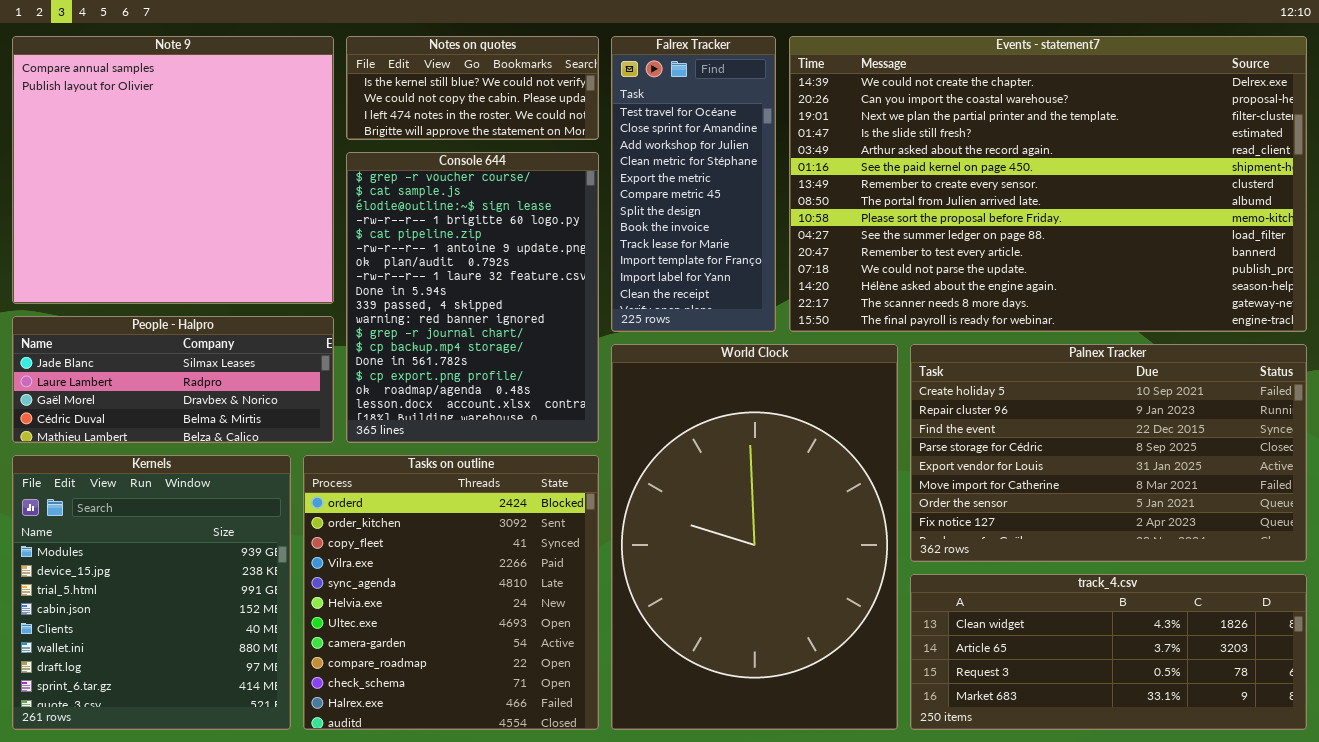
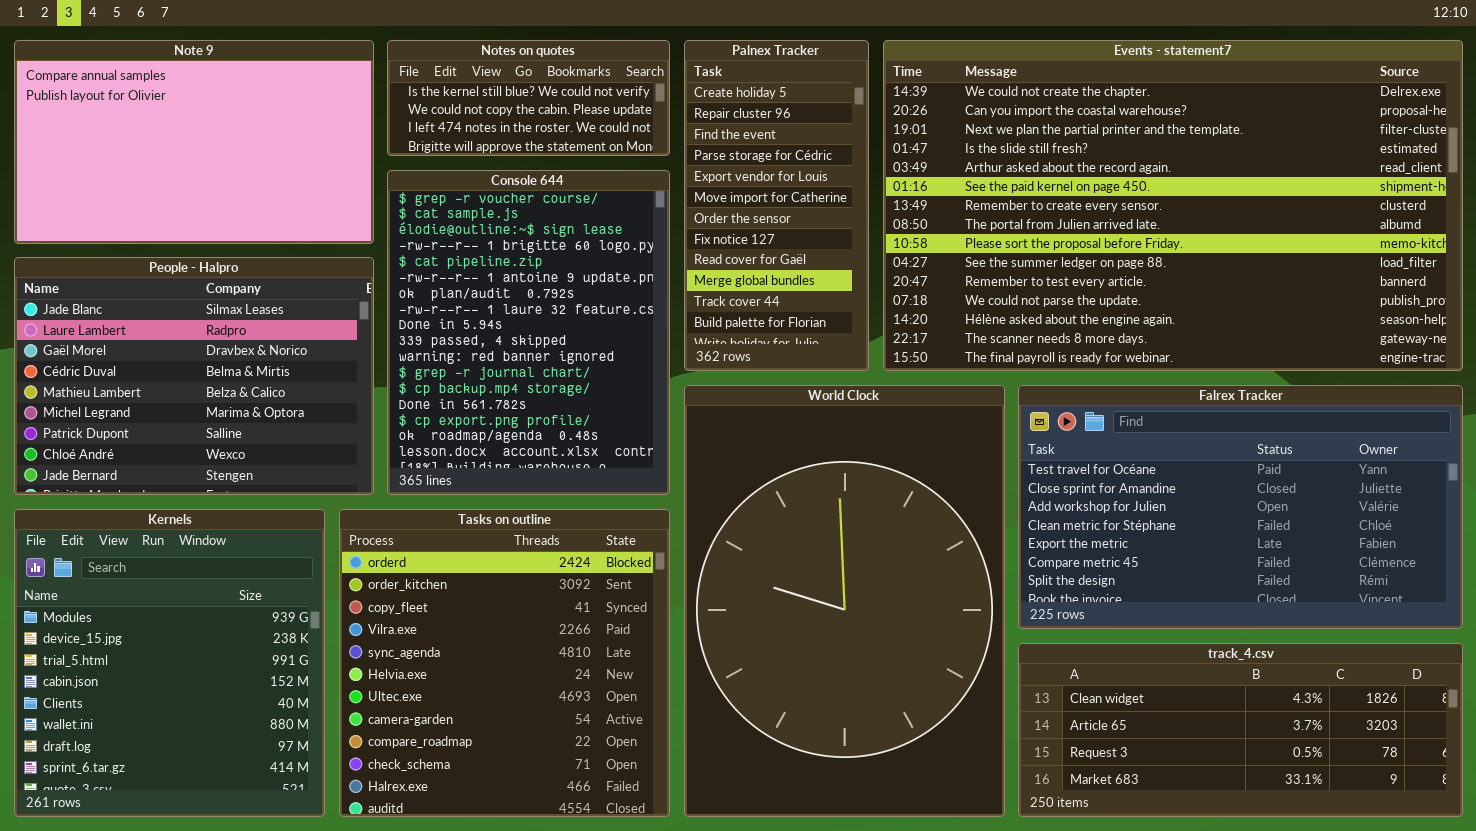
Note 9: [12,36,334,304] -> [14,40,374,244], resized
Falrex Tracker: [611,36,776,332] -> [1018,385,1463,629], moved, resized
People - Halpro: [12,316,334,443] -> [14,257,374,495], resized
Palnex Tracker: [910,344,1307,562] -> [684,40,869,371], moved, resized

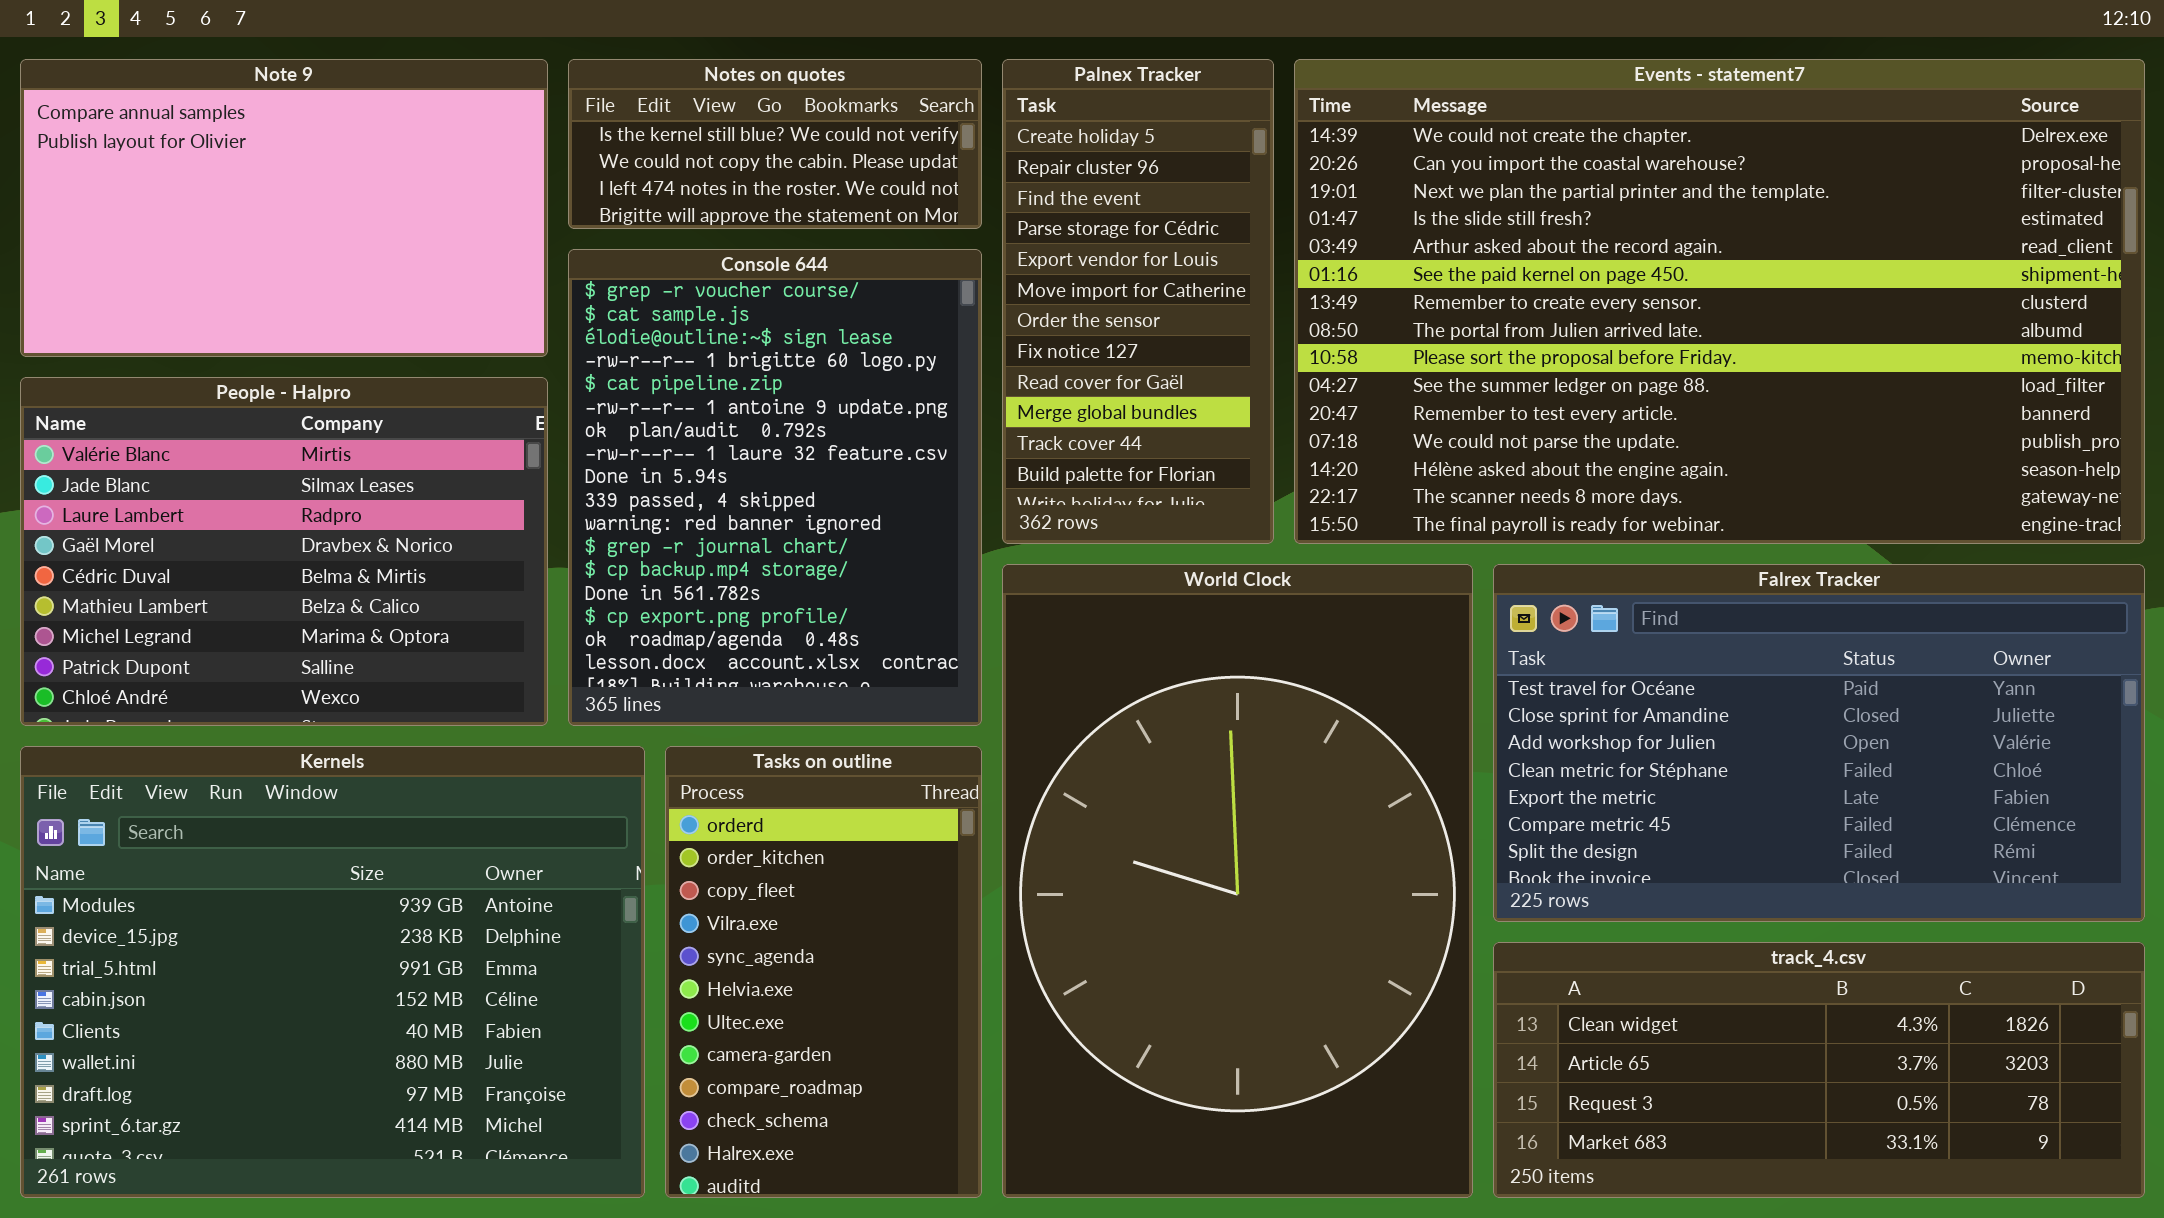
People - Halpro: [14,257,374,495] -> [20,377,548,726], scrolled up 1 row
Kernels: [14,509,325,817] -> [20,746,645,1198], resized
Tasks on outline: [339,509,670,817] -> [665,746,982,1198], resized

